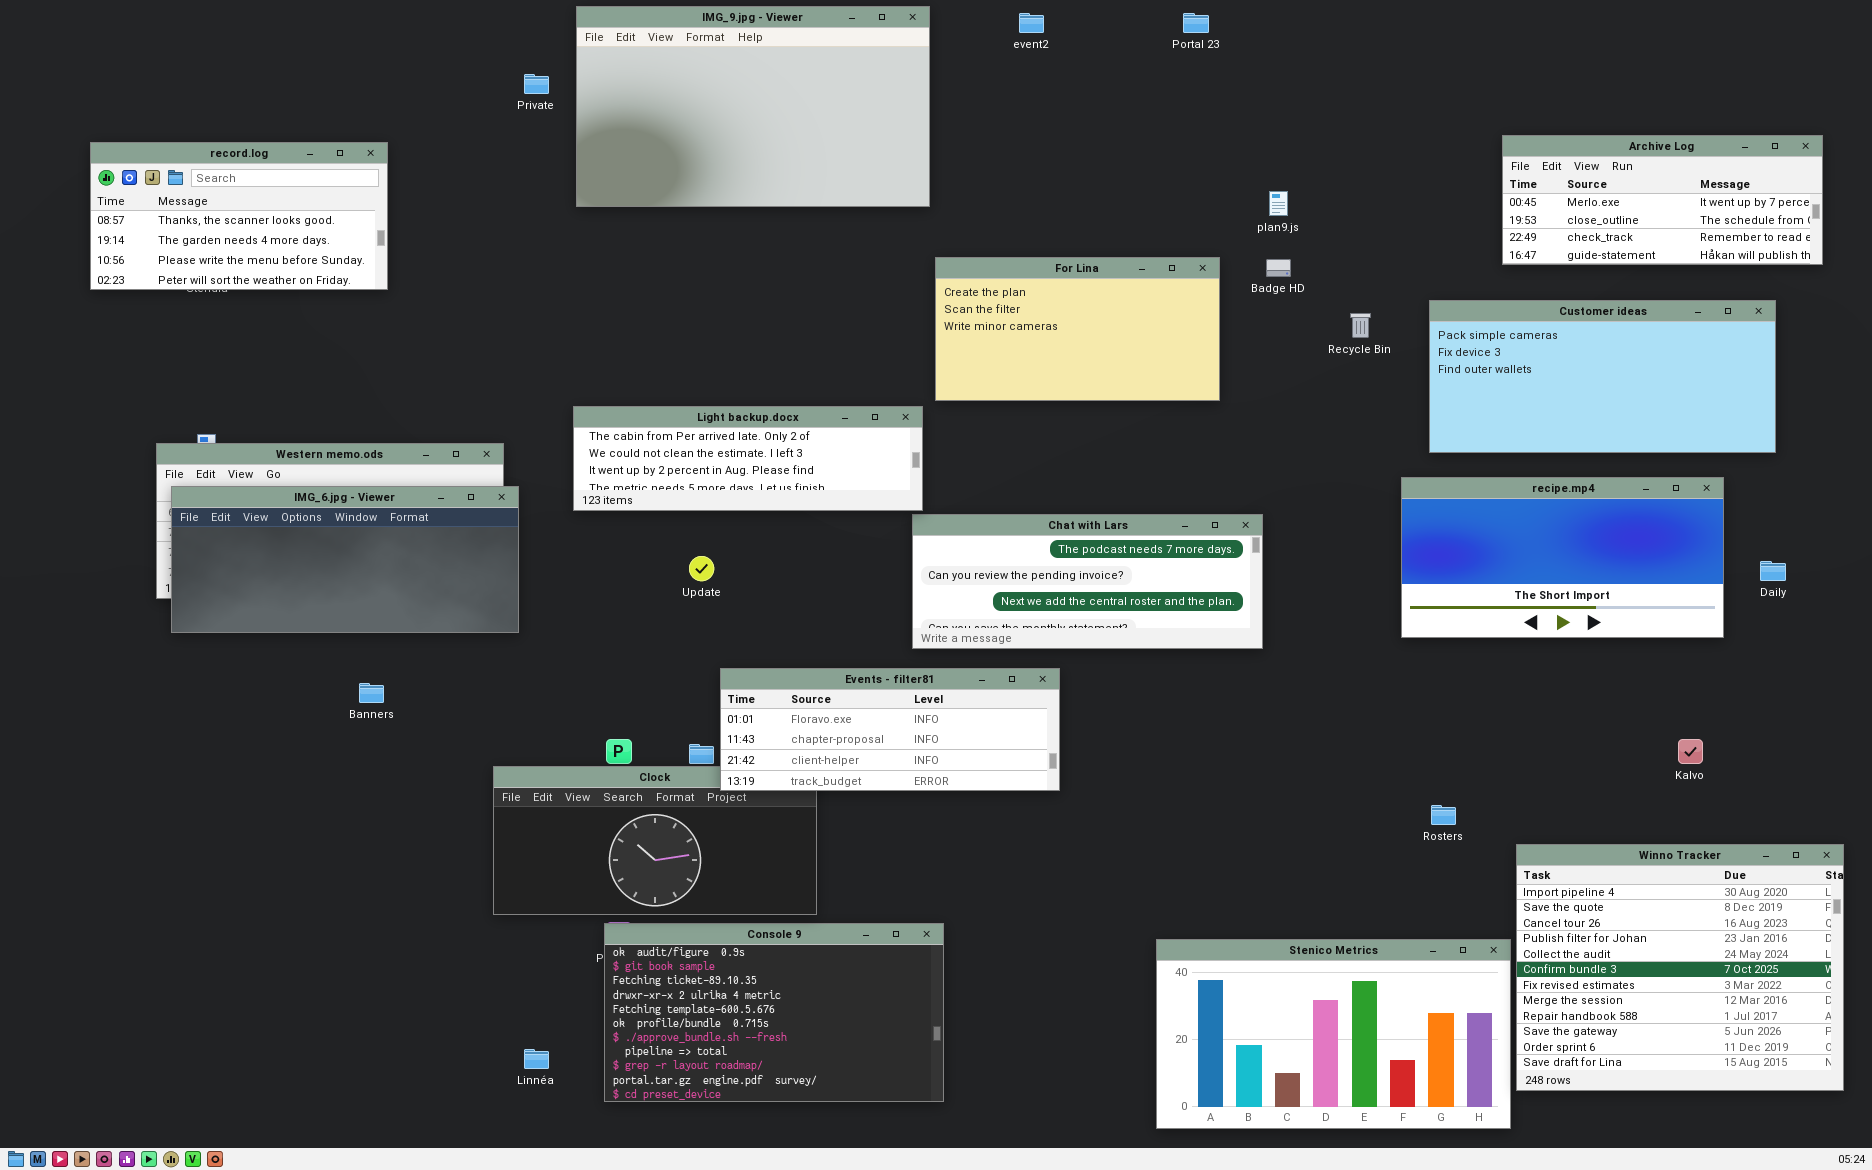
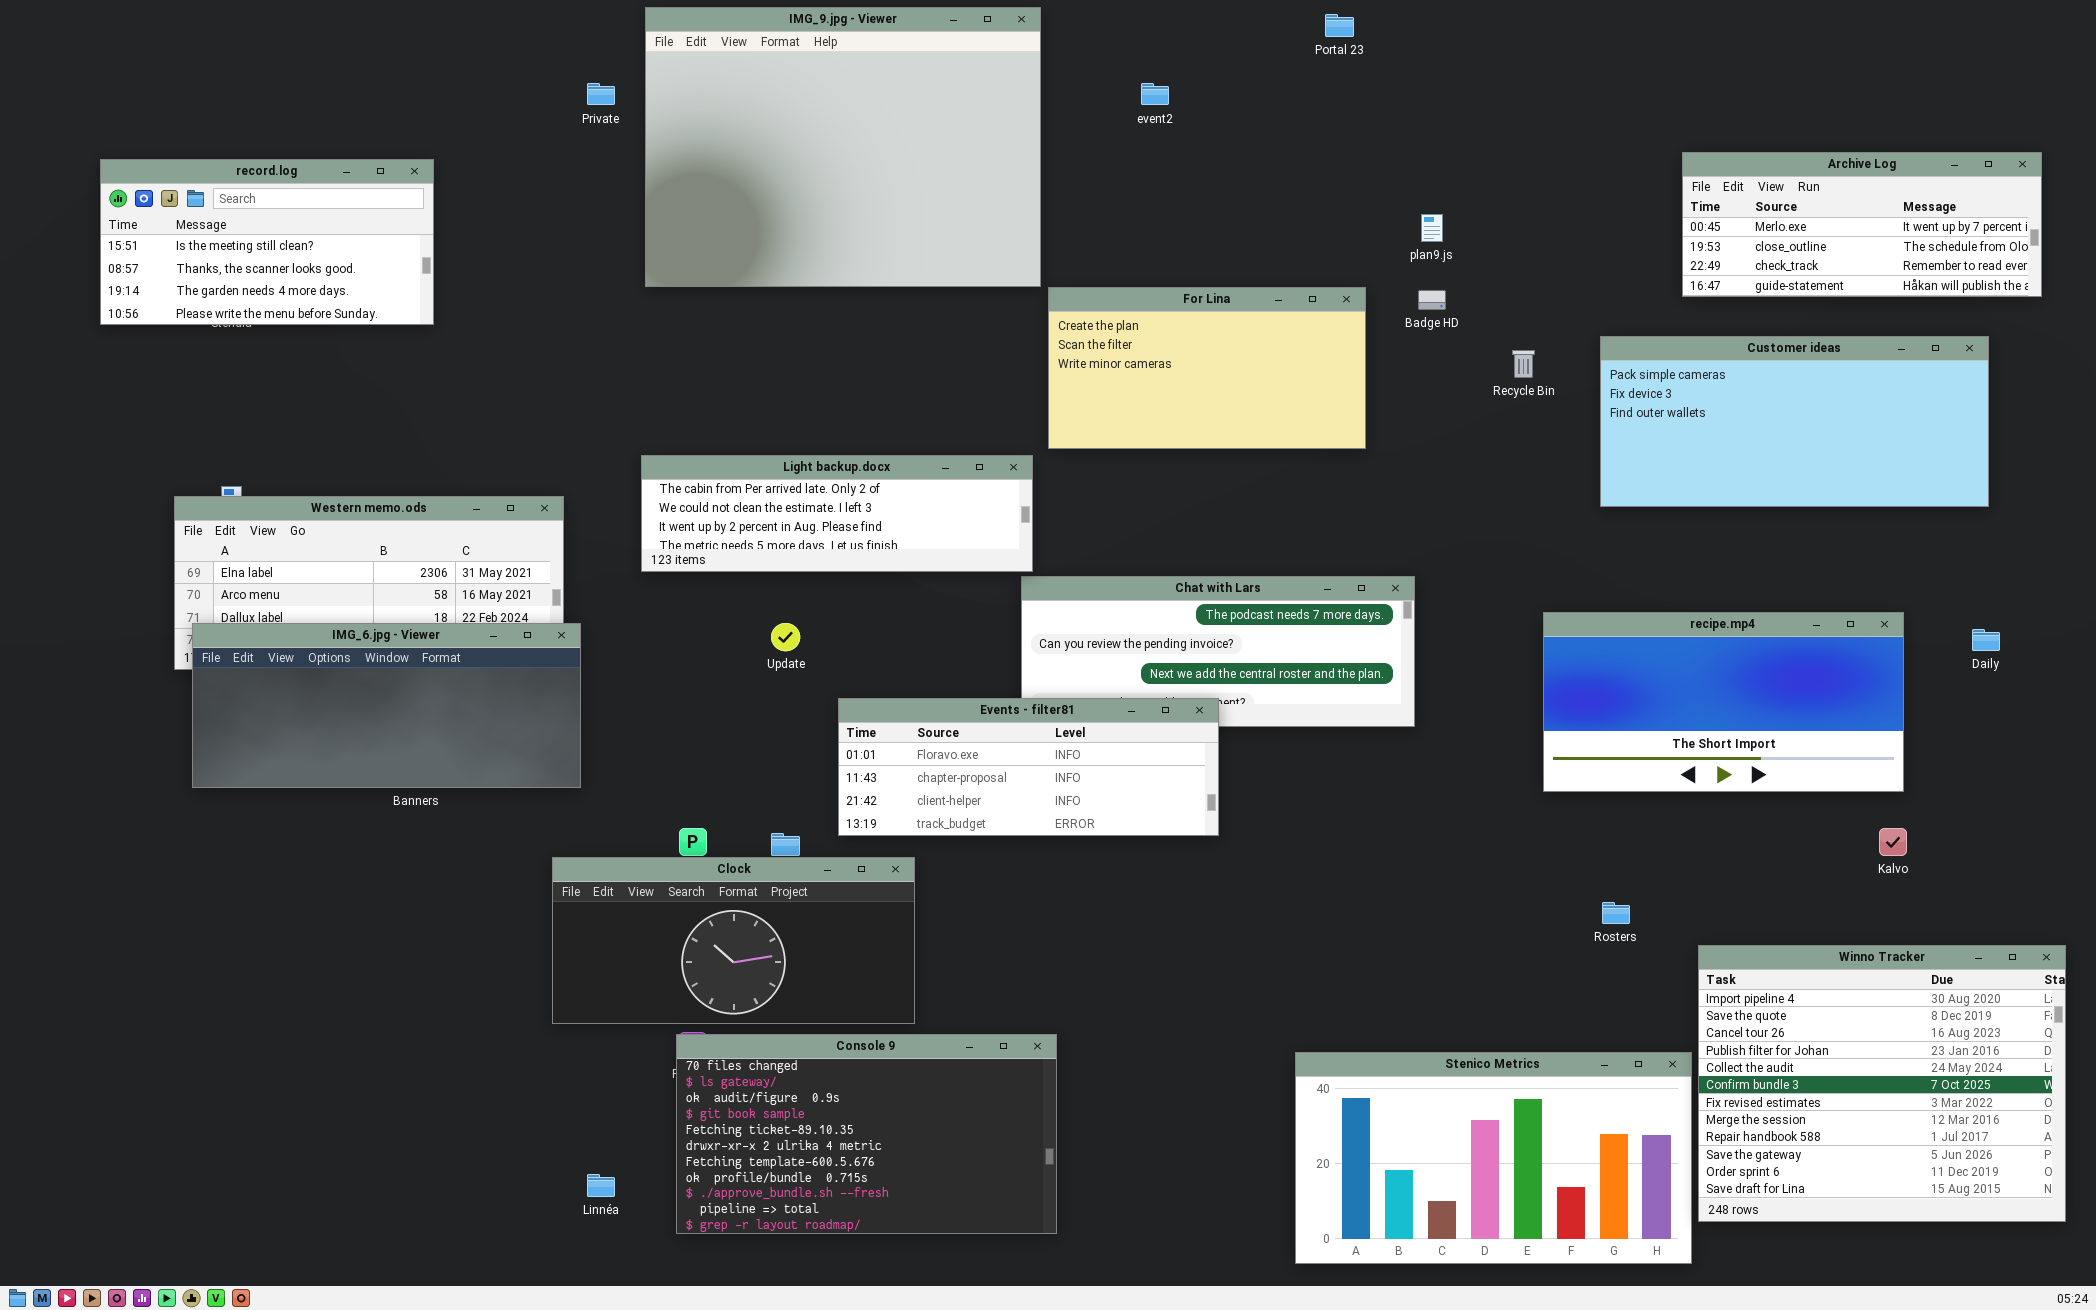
IMG_9.jpg - Viewer: [576,6,930,207] -> [645,7,1041,287], resized
event2: [1019,13,1044,33] -> [1141,83,1169,105], moved
record.log: [90,142,388,290] -> [100,159,434,325], scrolled up 1 row
recipe.mp4: [1401,477,1724,638] -> [1543,612,1904,792], moved
IMG_6.jpg - Viewer: [171,486,519,633] -> [192,623,581,788], moved
Events - filter81: [720,668,1060,791] -> [838,698,1219,836], moved
Console 9: [604,923,944,1102] -> [676,1034,1057,1234], scrolled up 2 rows

